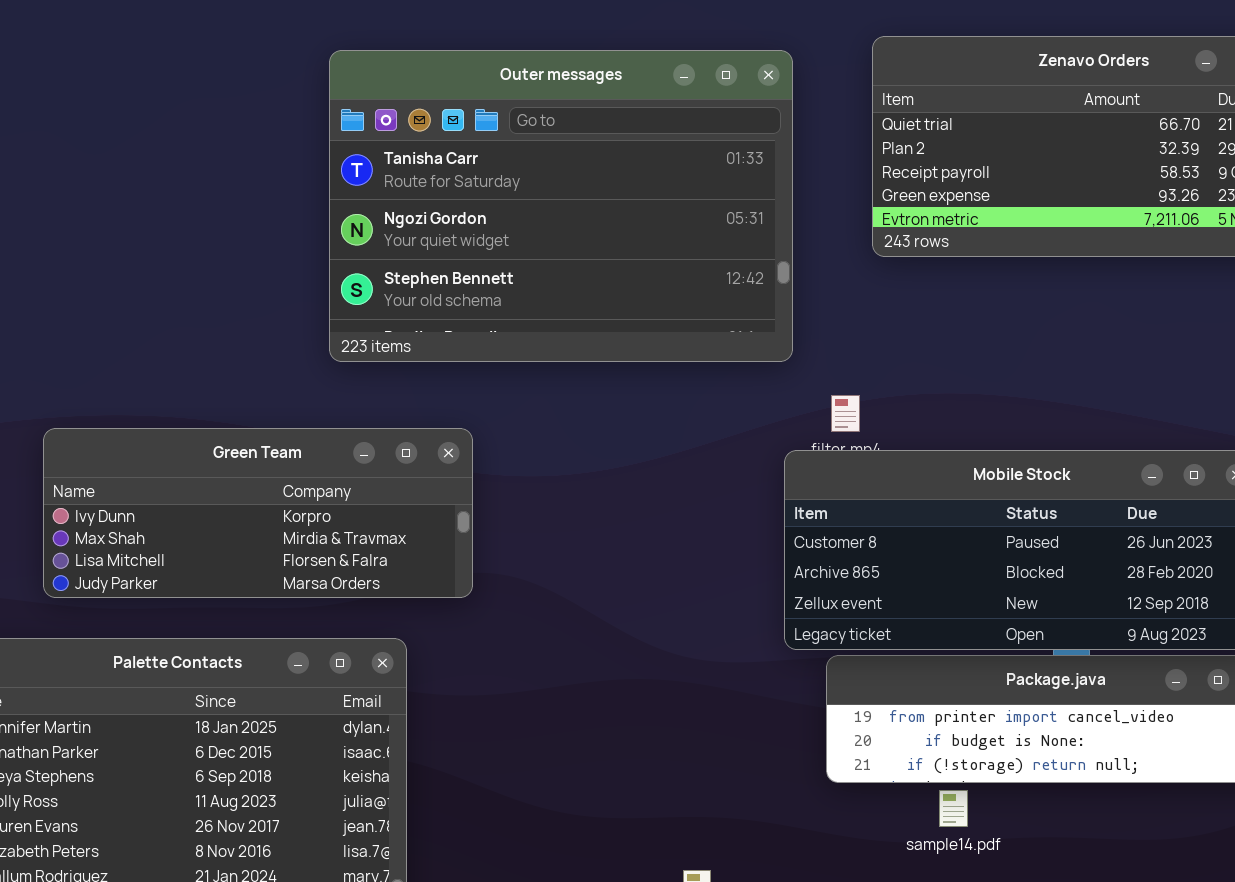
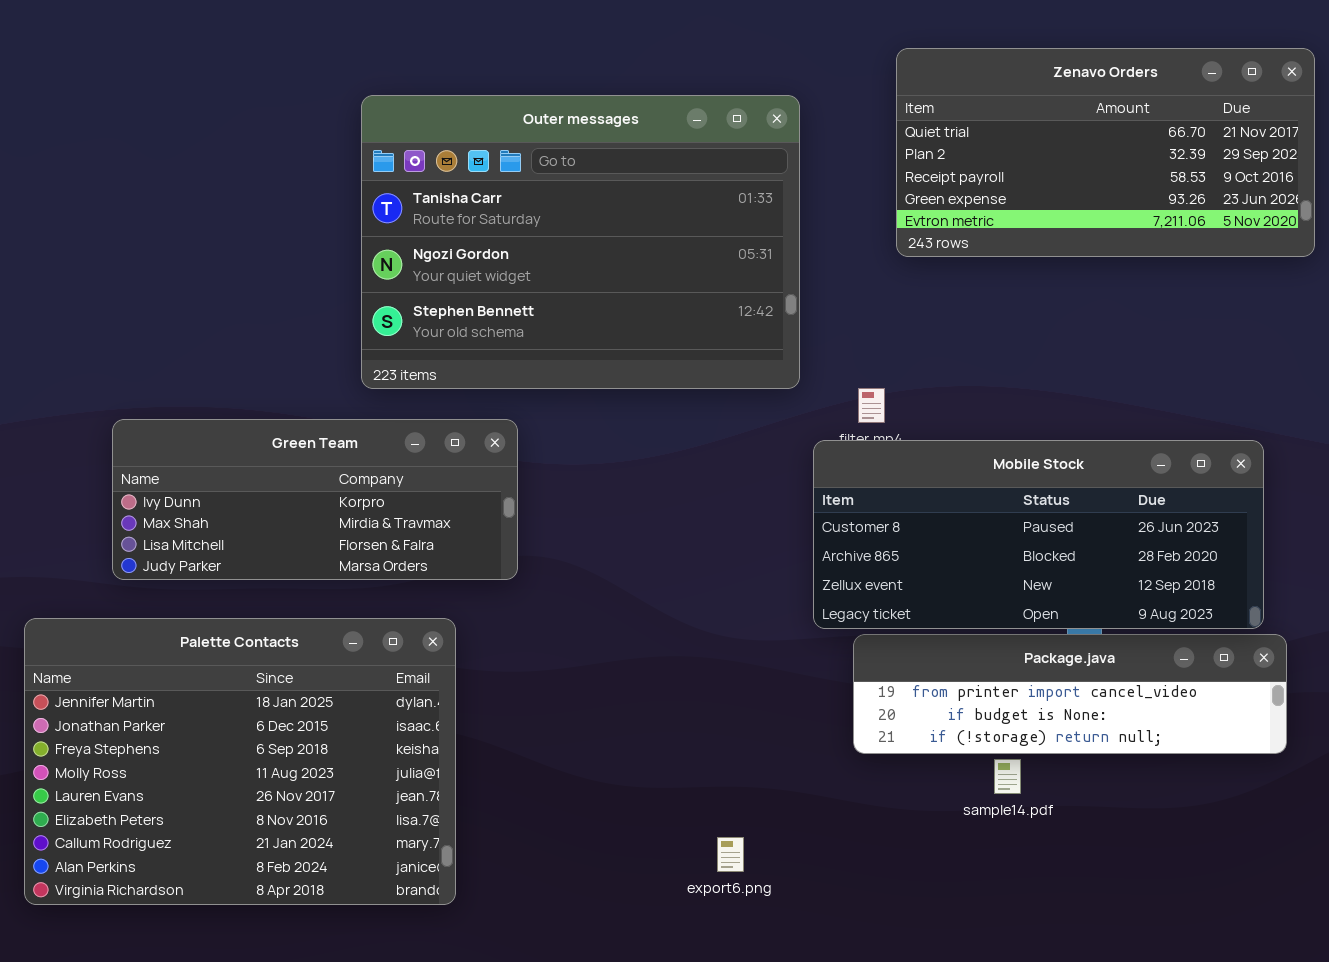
Outer messages: [329,50,793,362] -> [361,95,800,389], moved
sample14.pdf: [939,790,968,827] -> [994,759,1021,794], moved

